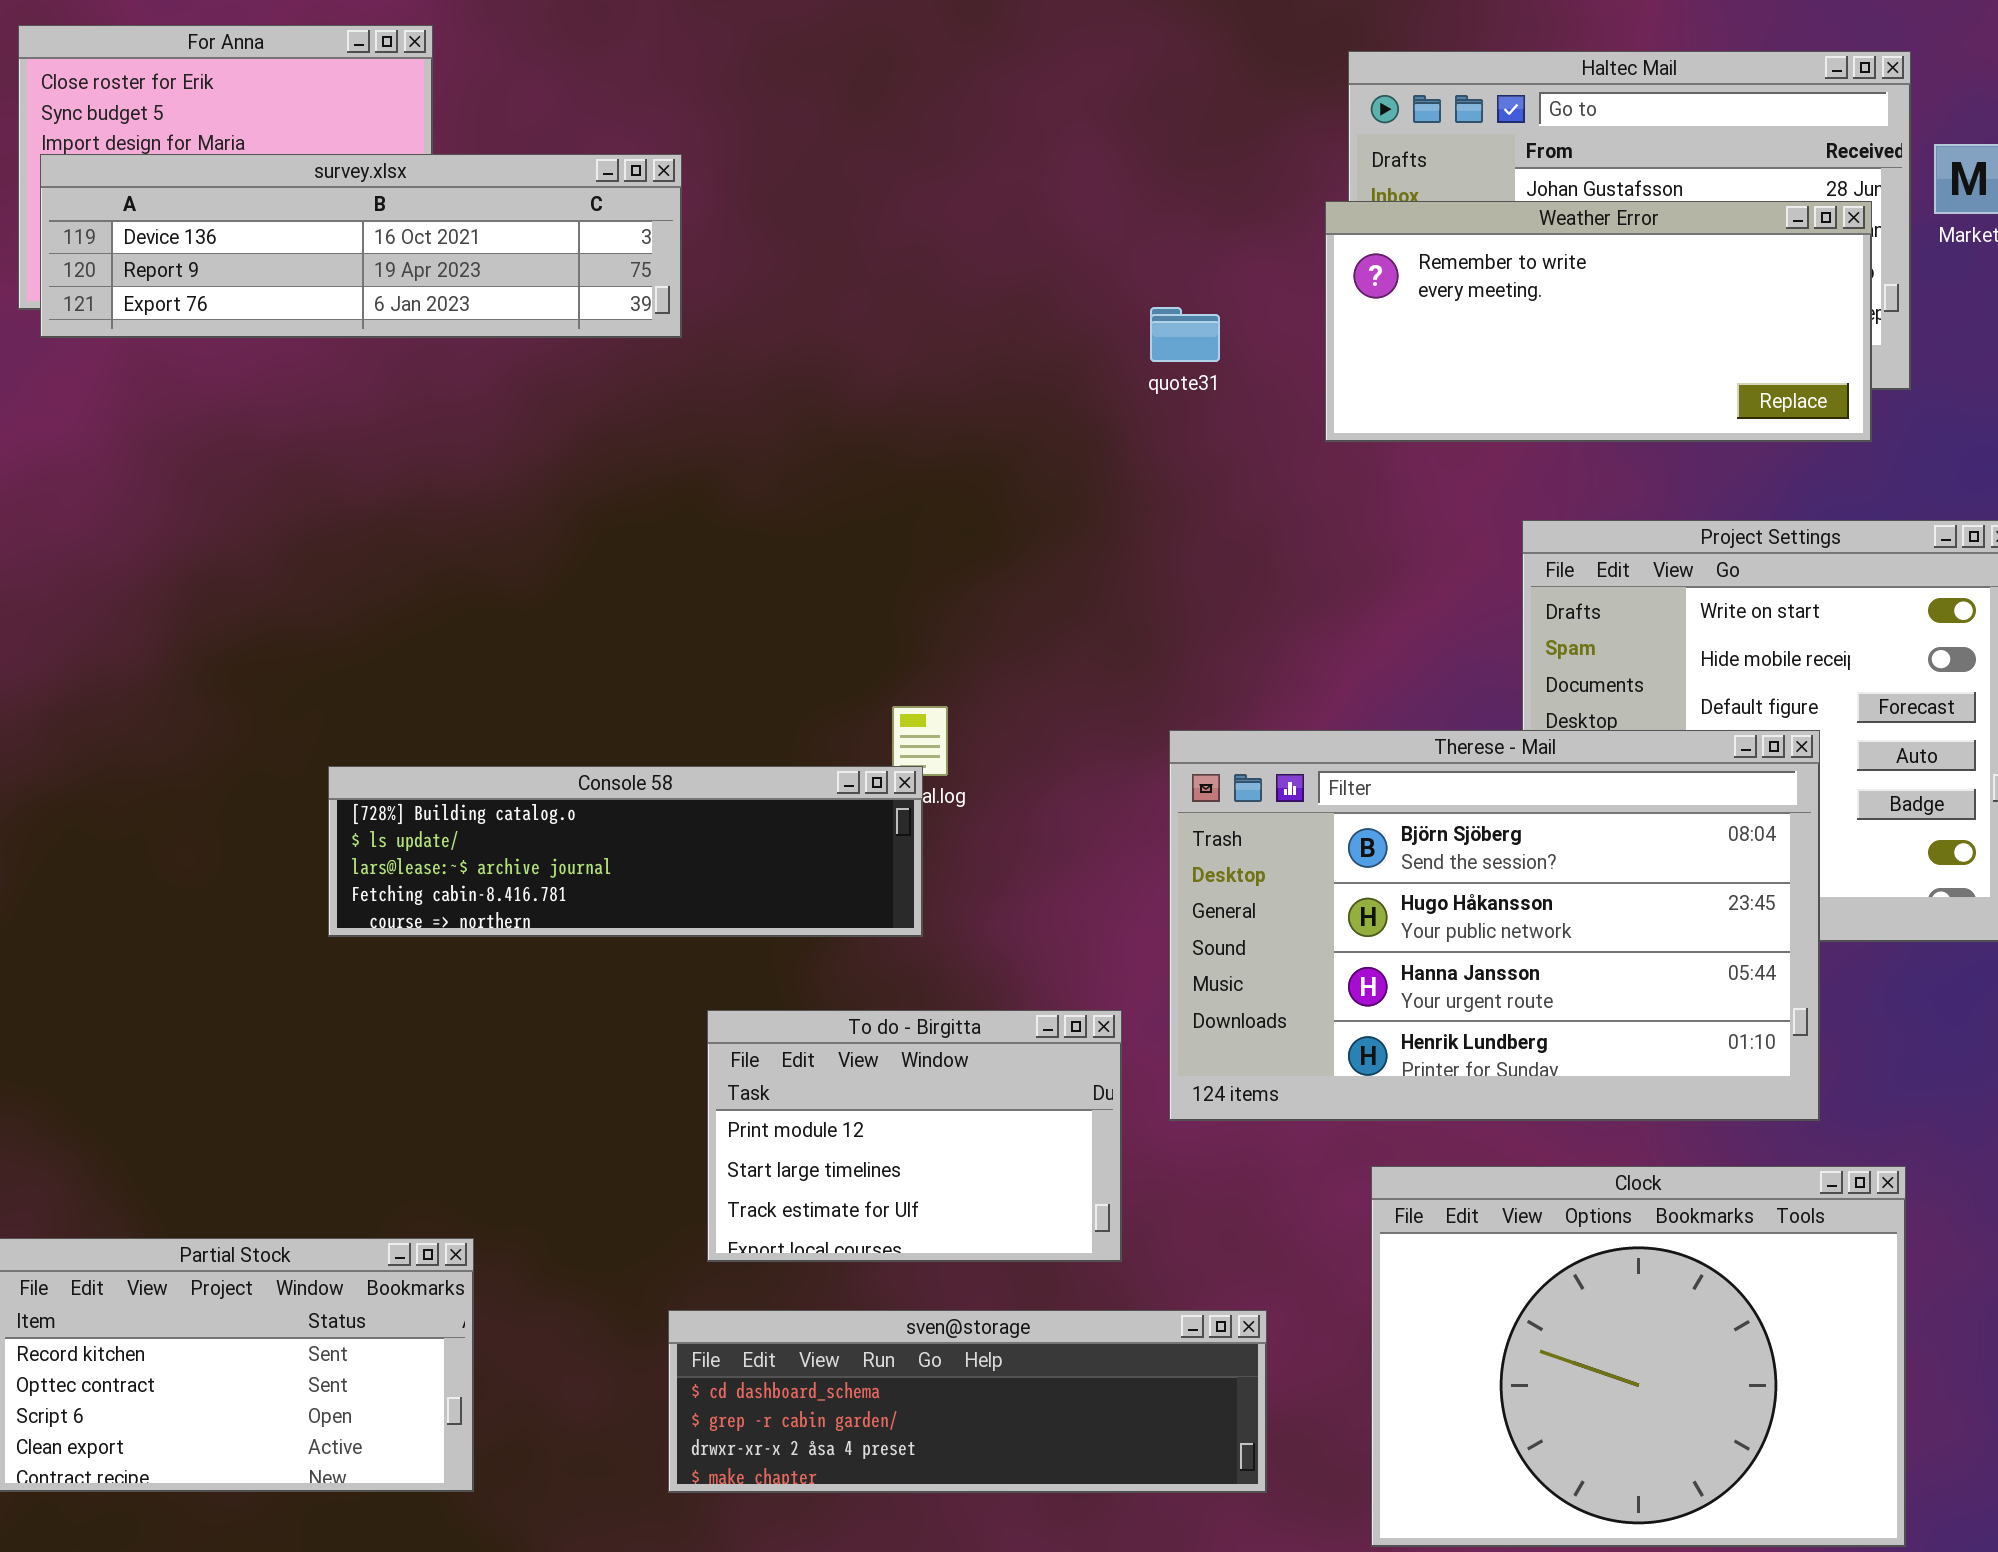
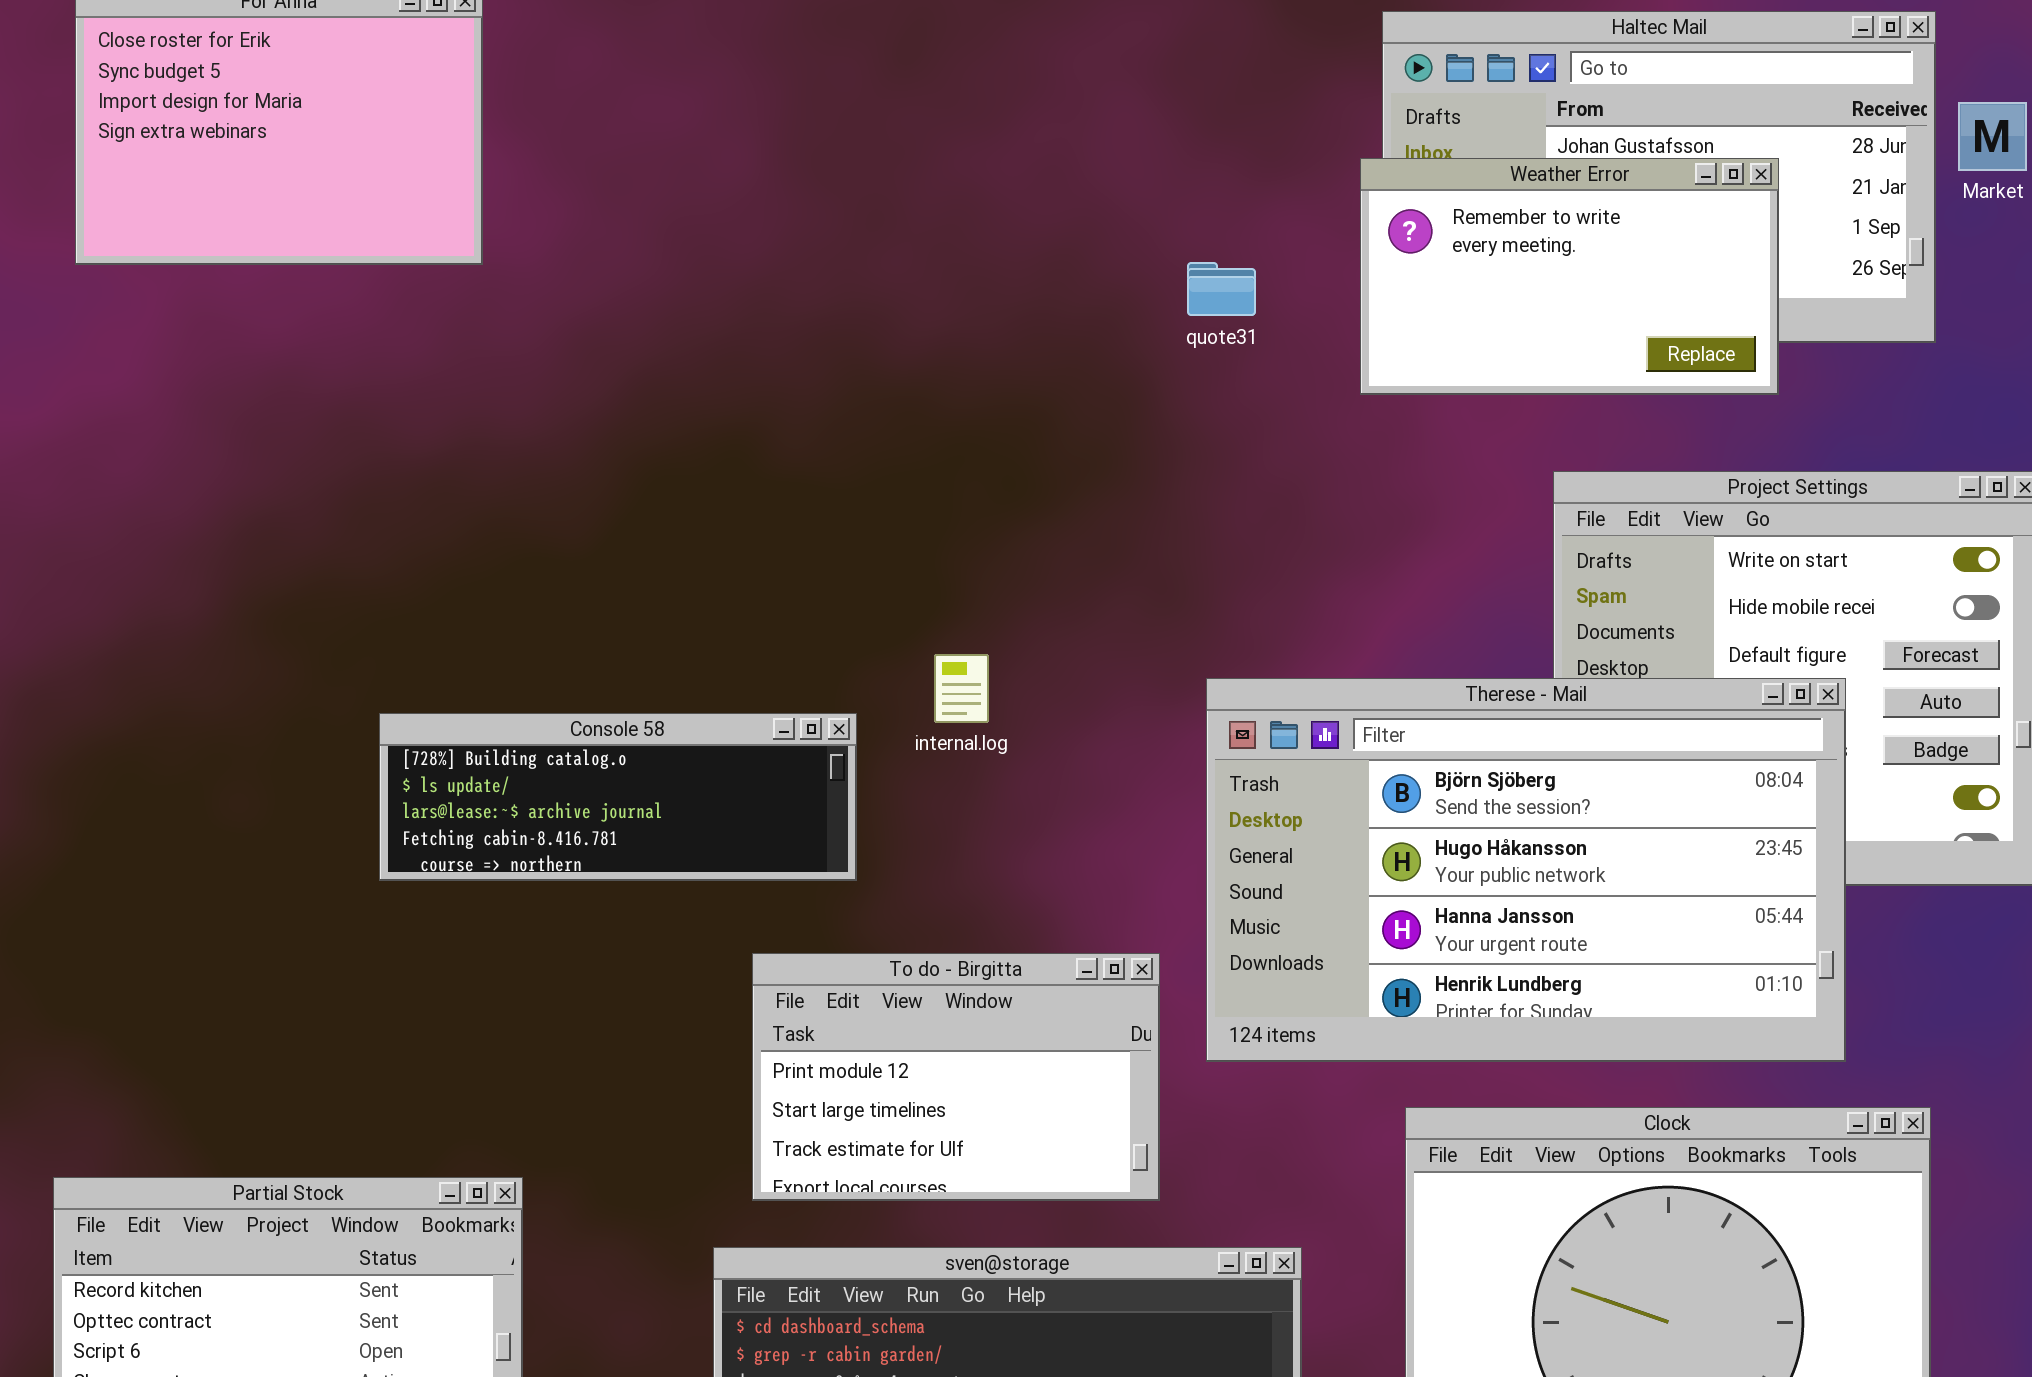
survey.xlsx: [40,154,682,338] -> none, closed
Weather Error: [1325,201,1872,442] -> [1360,158,1779,395], resized
Console 58: [328,766,923,937] -> [379,713,857,881], resized

